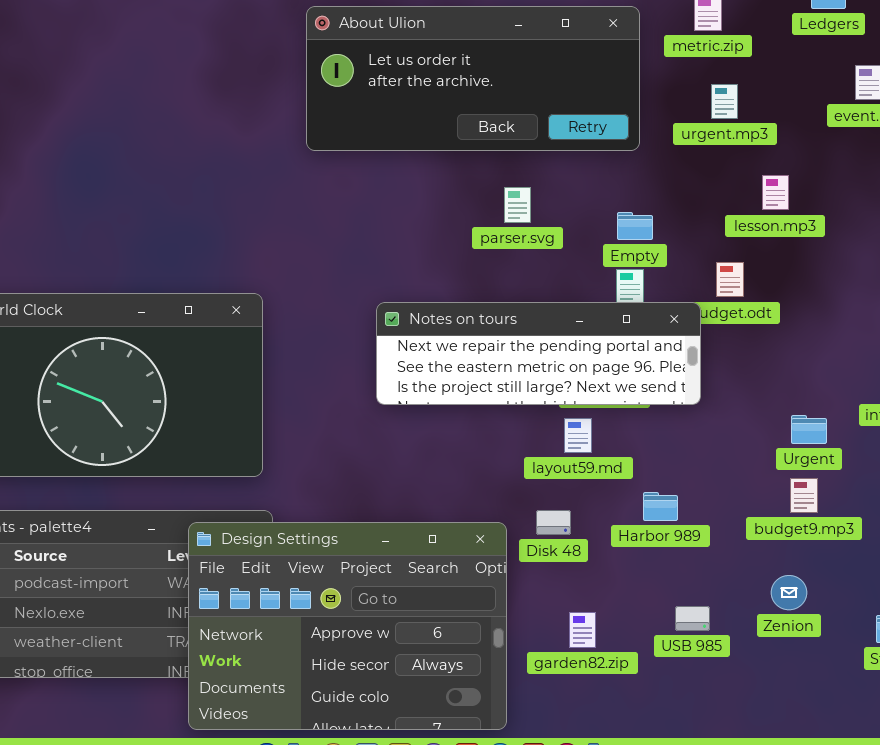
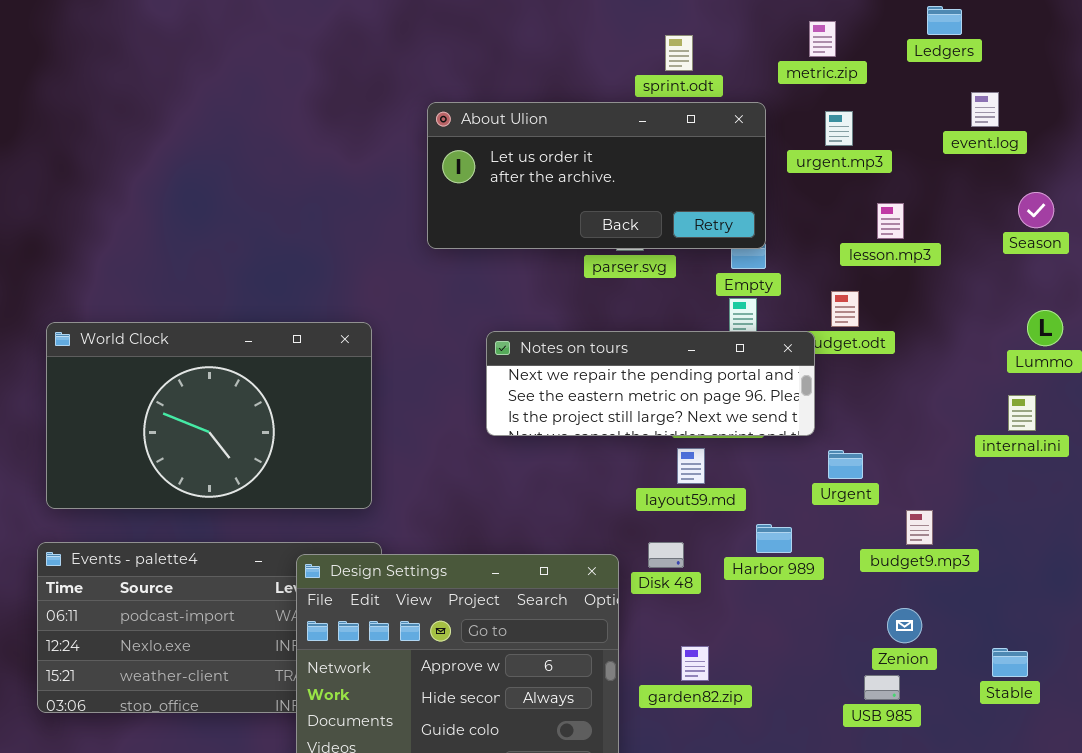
About Ulion: [306,6,640,151] -> [427,102,766,249], moved
Urgent: [791,415,827,444] -> [828,450,863,479], moved
USB 985: [675,606,710,631] -> [864,675,900,700], moved

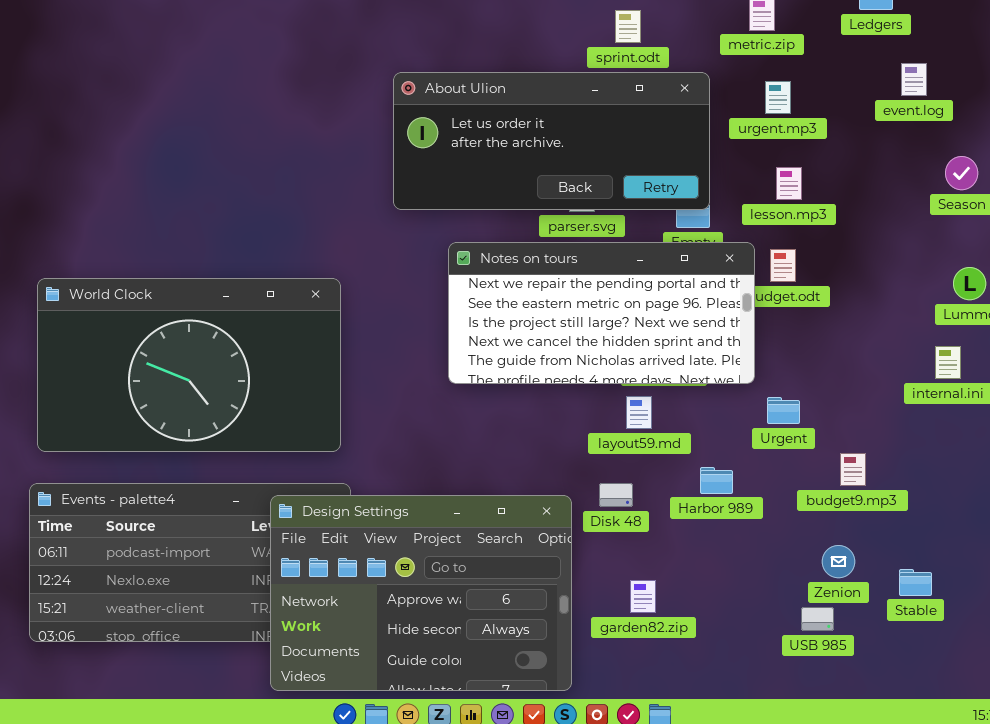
lesson.mp3: [877,203,904,239] -> [776,167,802,200], moved
Notes on tours: [486,331,815,436] -> [448,242,755,384], resized
Stable: [992,648,1028,677] -> [899,569,932,596], moved

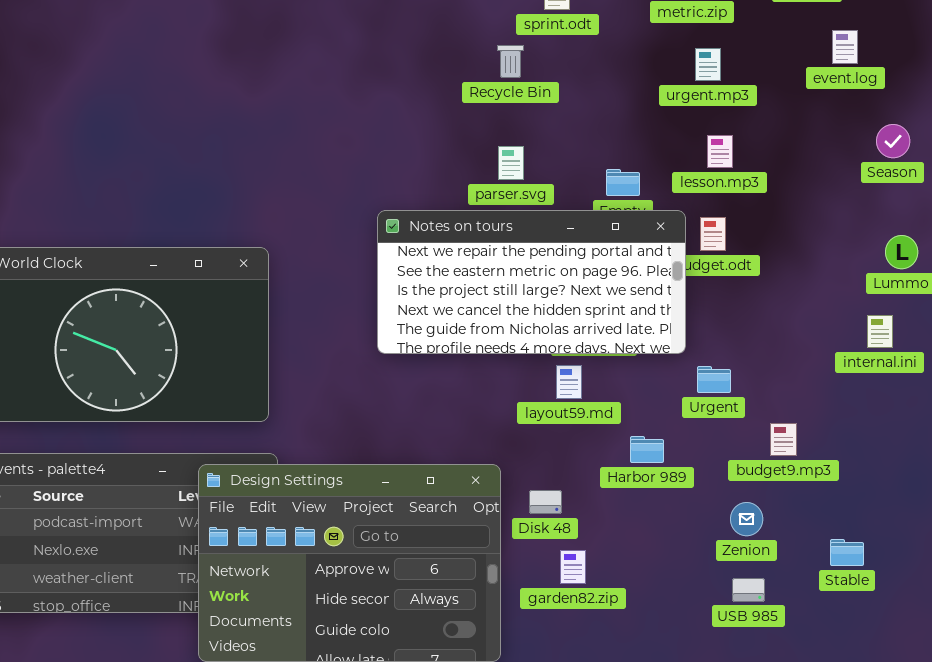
About Ulion: [393,72,710,210] -> none, closed
Disk 48: [599,483,633,507] -> [529,490,562,514], moved
Zenion: [822,545,855,578] -> [730,502,763,536], moved

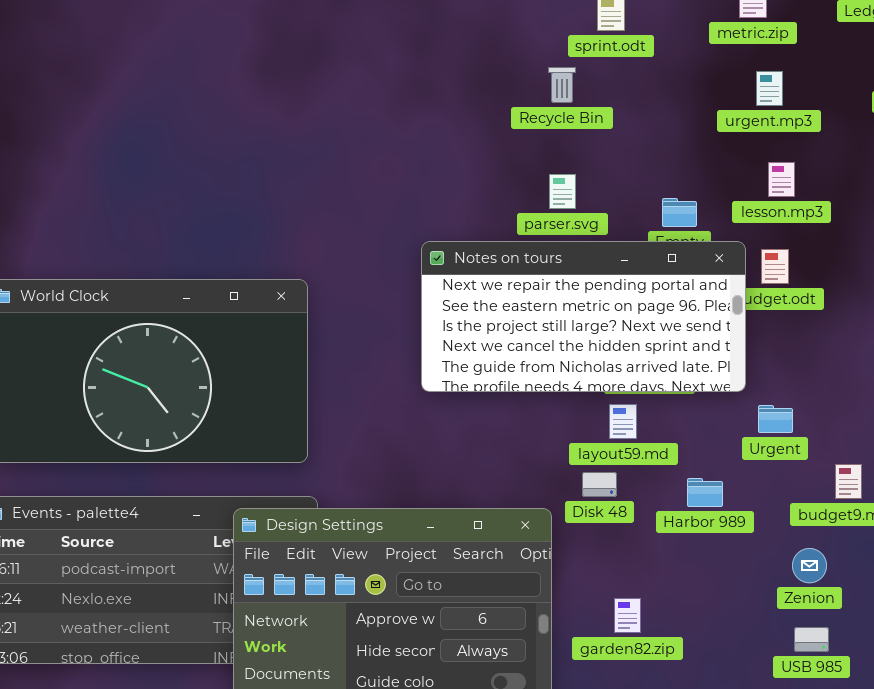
Disk 48: [529,490,562,514] -> [582,472,617,497], moved

